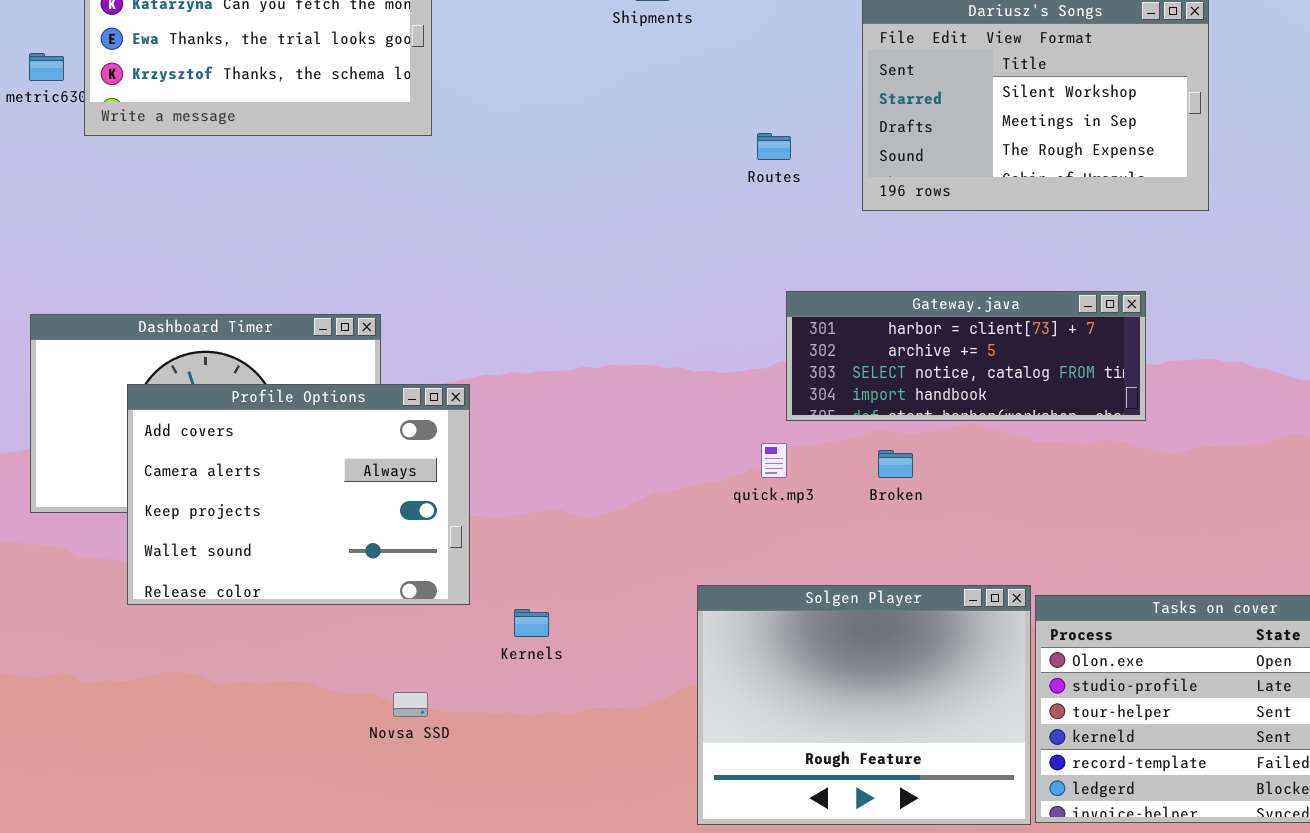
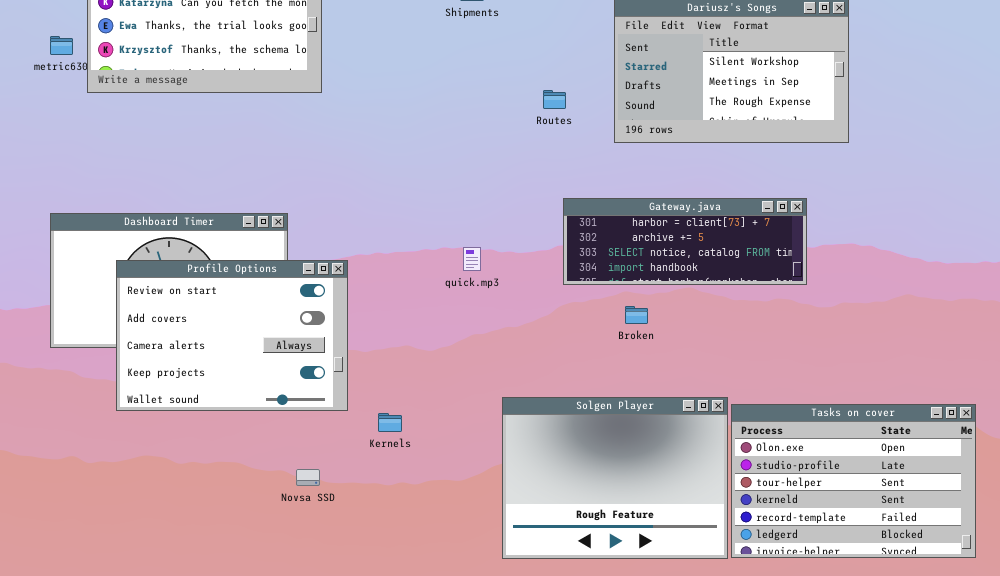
Profile Options: [127,384,470,605] -> [116,260,348,411], scrolled up 1 row
quick.mp3: [761,443,787,478] -> [463,247,481,271], moved

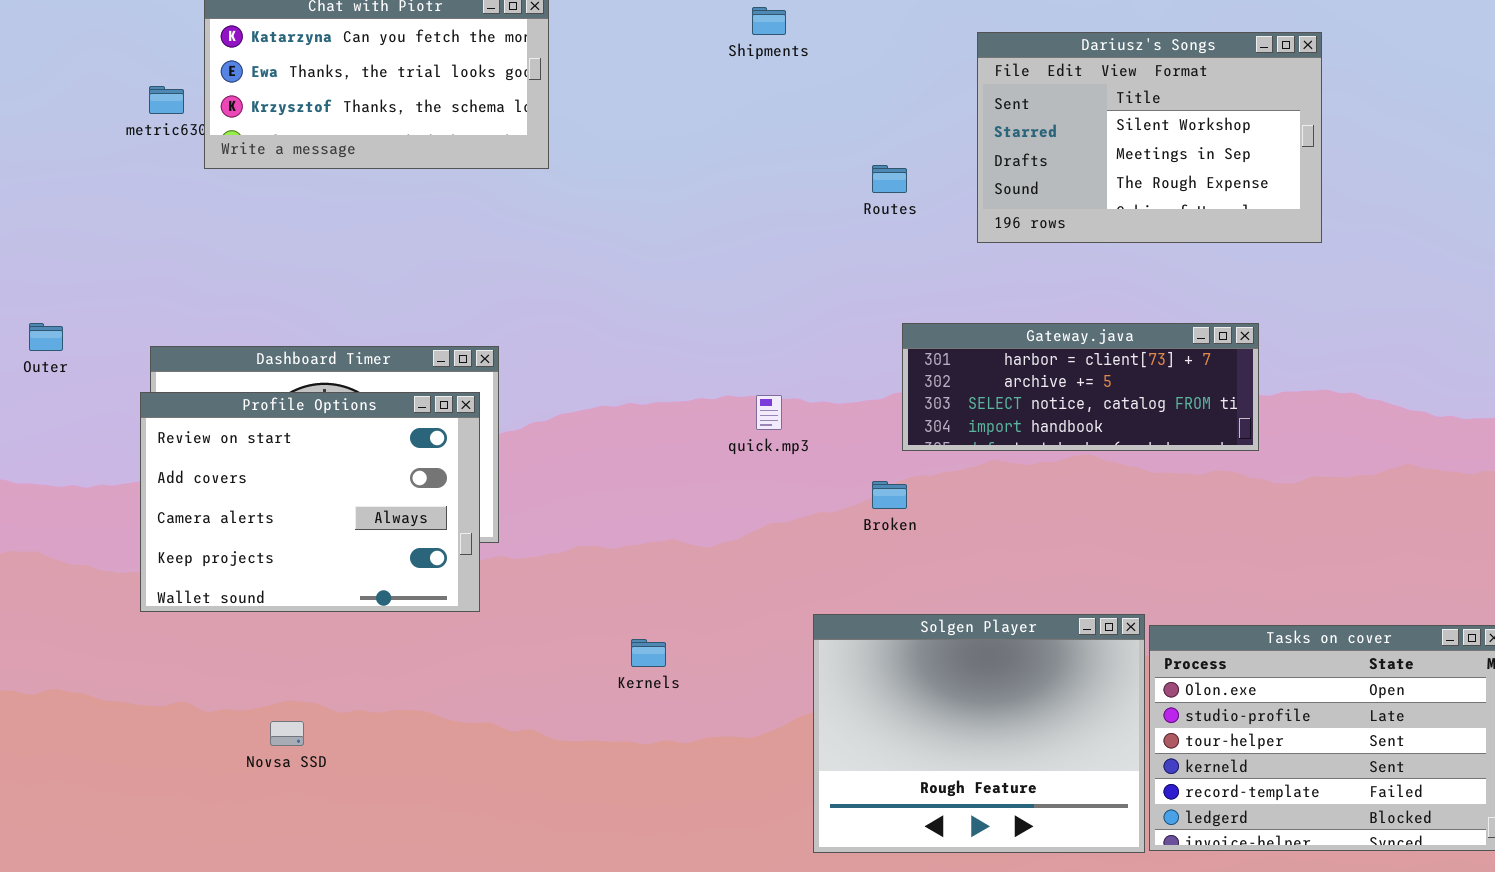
Profile Options: [116,260,348,411] -> [140,392,480,612], moved
Broken: [625,306,648,324] -> [872,481,907,509], moved
Novsa SSD: [296,469,320,486] -> [270,721,304,746], moved

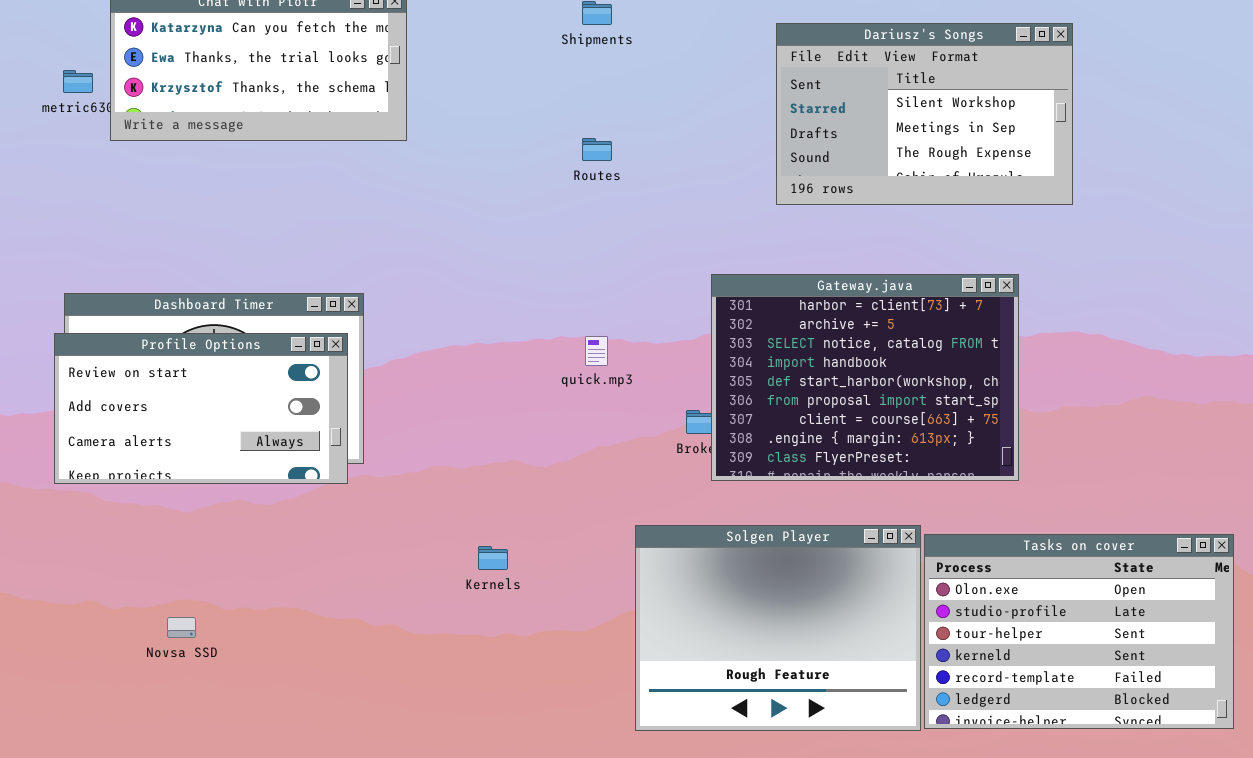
Routes: [872,165,907,193] -> [582,138,612,161], moved
Gateway.java: [902,323,1259,451] -> [711,274,1019,481], resized
Profile Options: [140,392,480,612] -> [54,333,348,484], resized

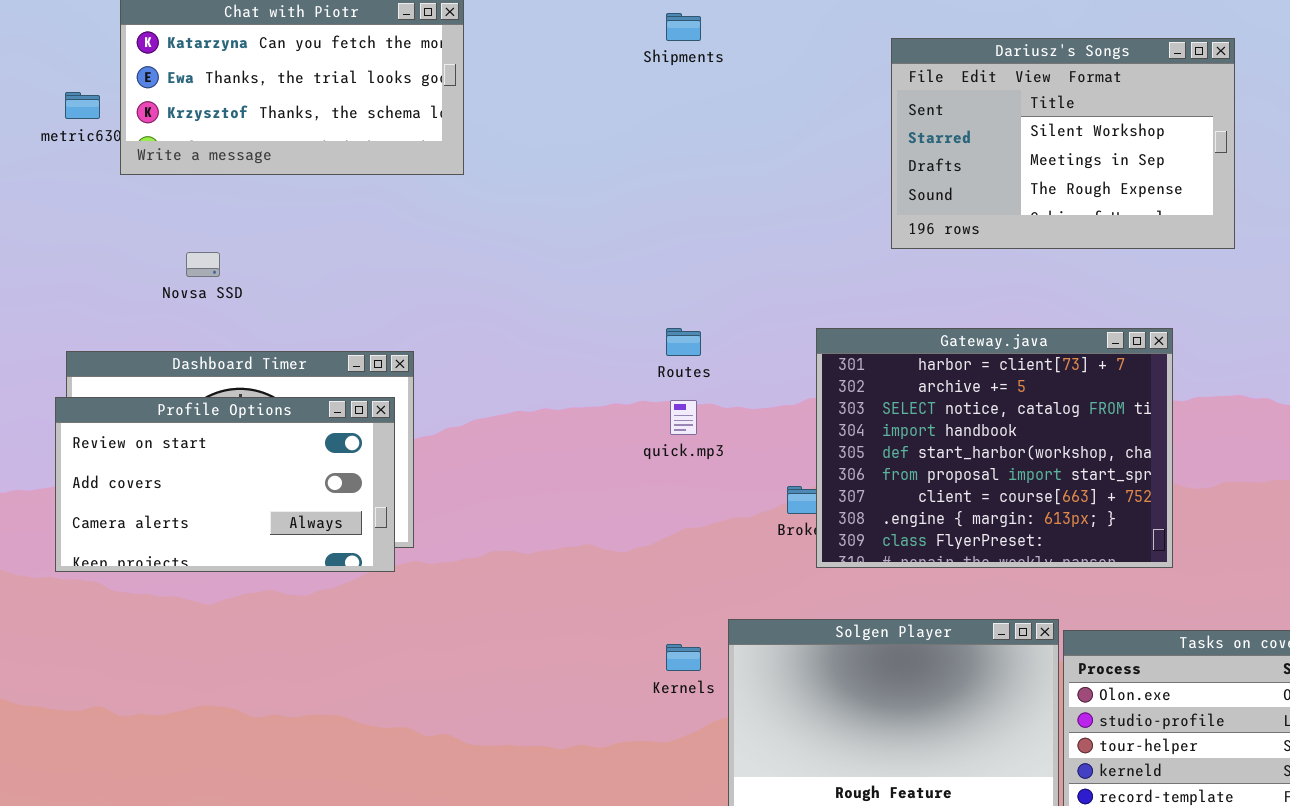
Routes: [582,138,612,161] -> [666,328,701,356], moved
Kernels: [478,546,508,570] -> [666,644,701,671], moved
Novsa SSD: [167,617,196,638] -> [186,252,220,277], moved

